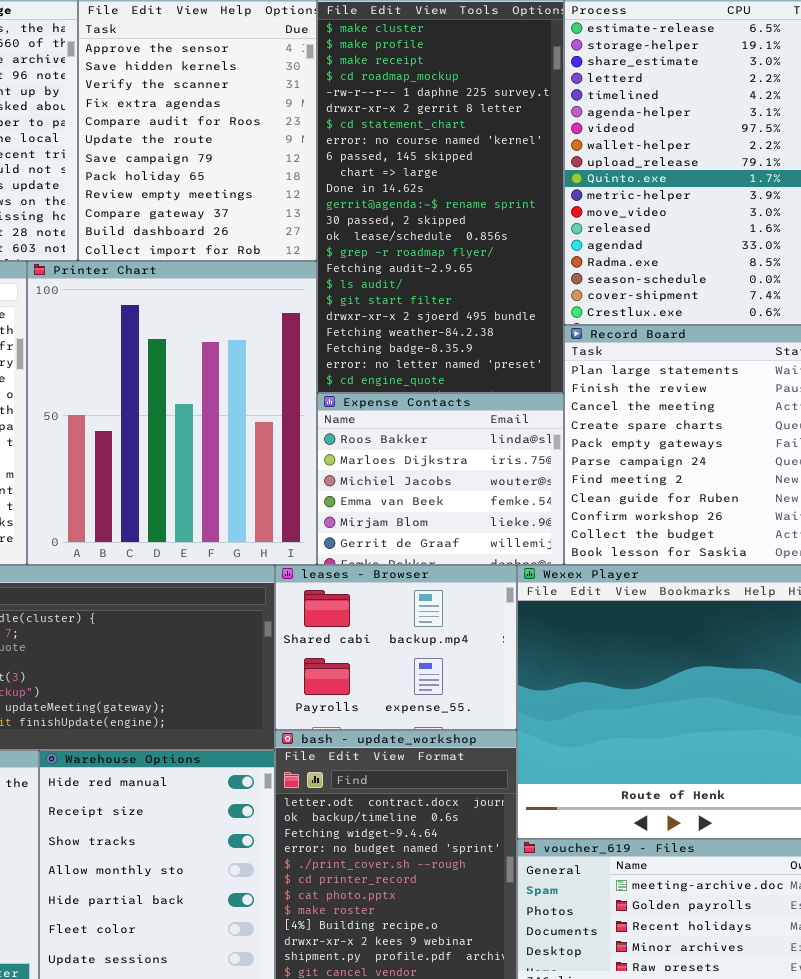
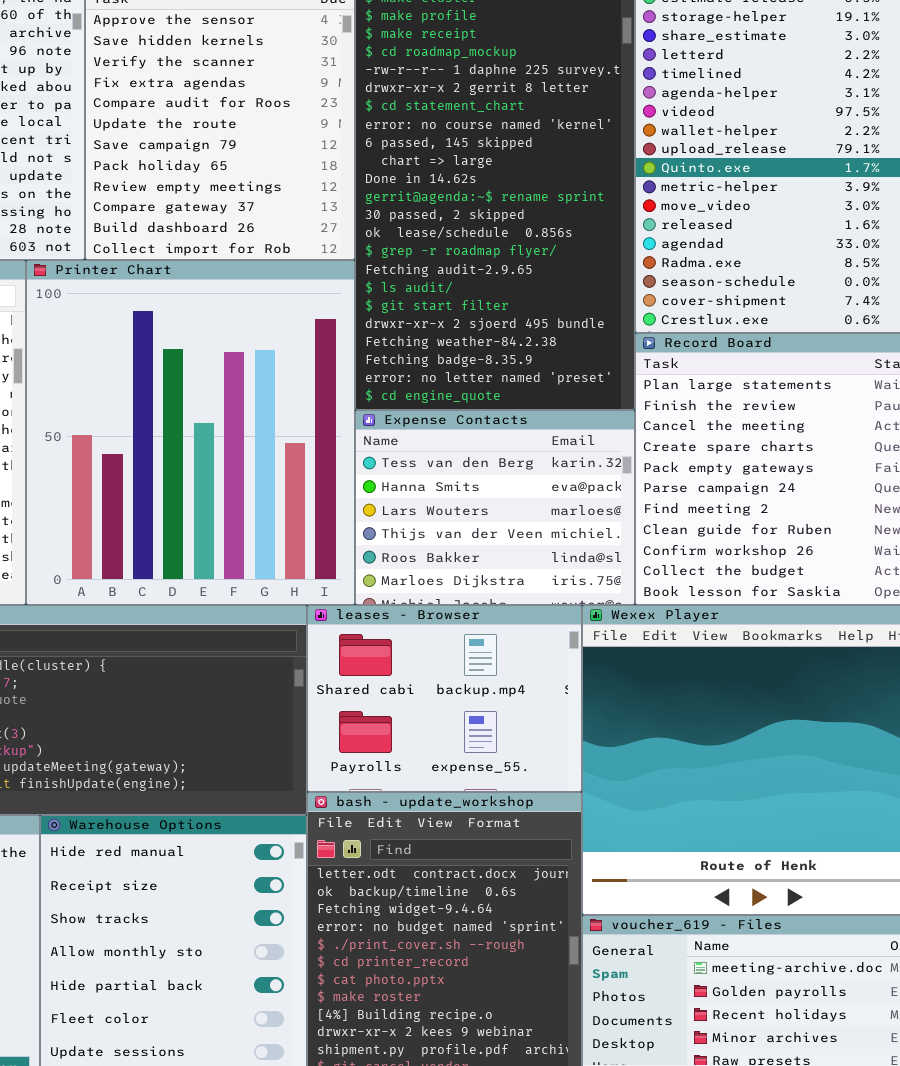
Expense Contacts: [317,393,564,565] -> [355,410,635,605], scrolled up 4 rows

